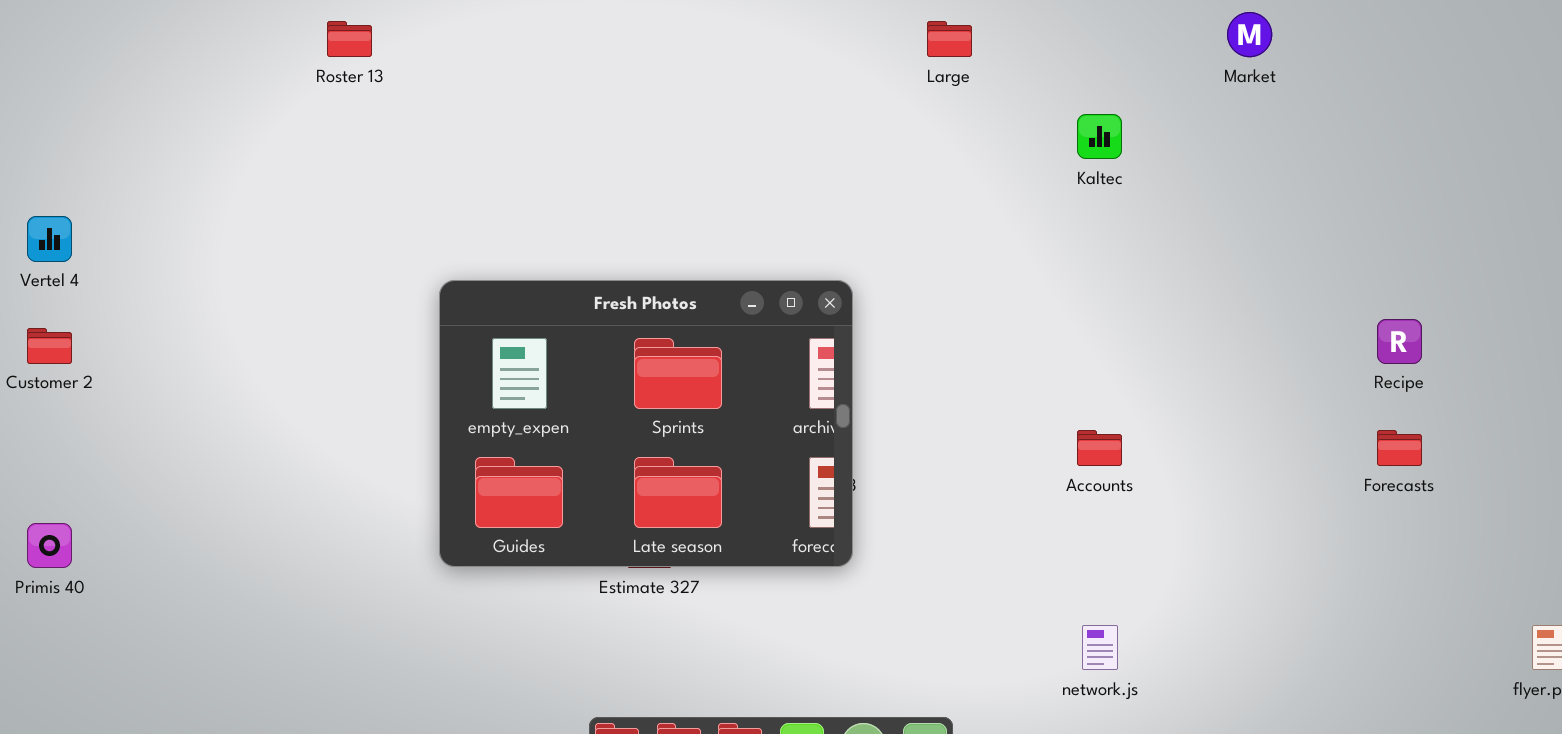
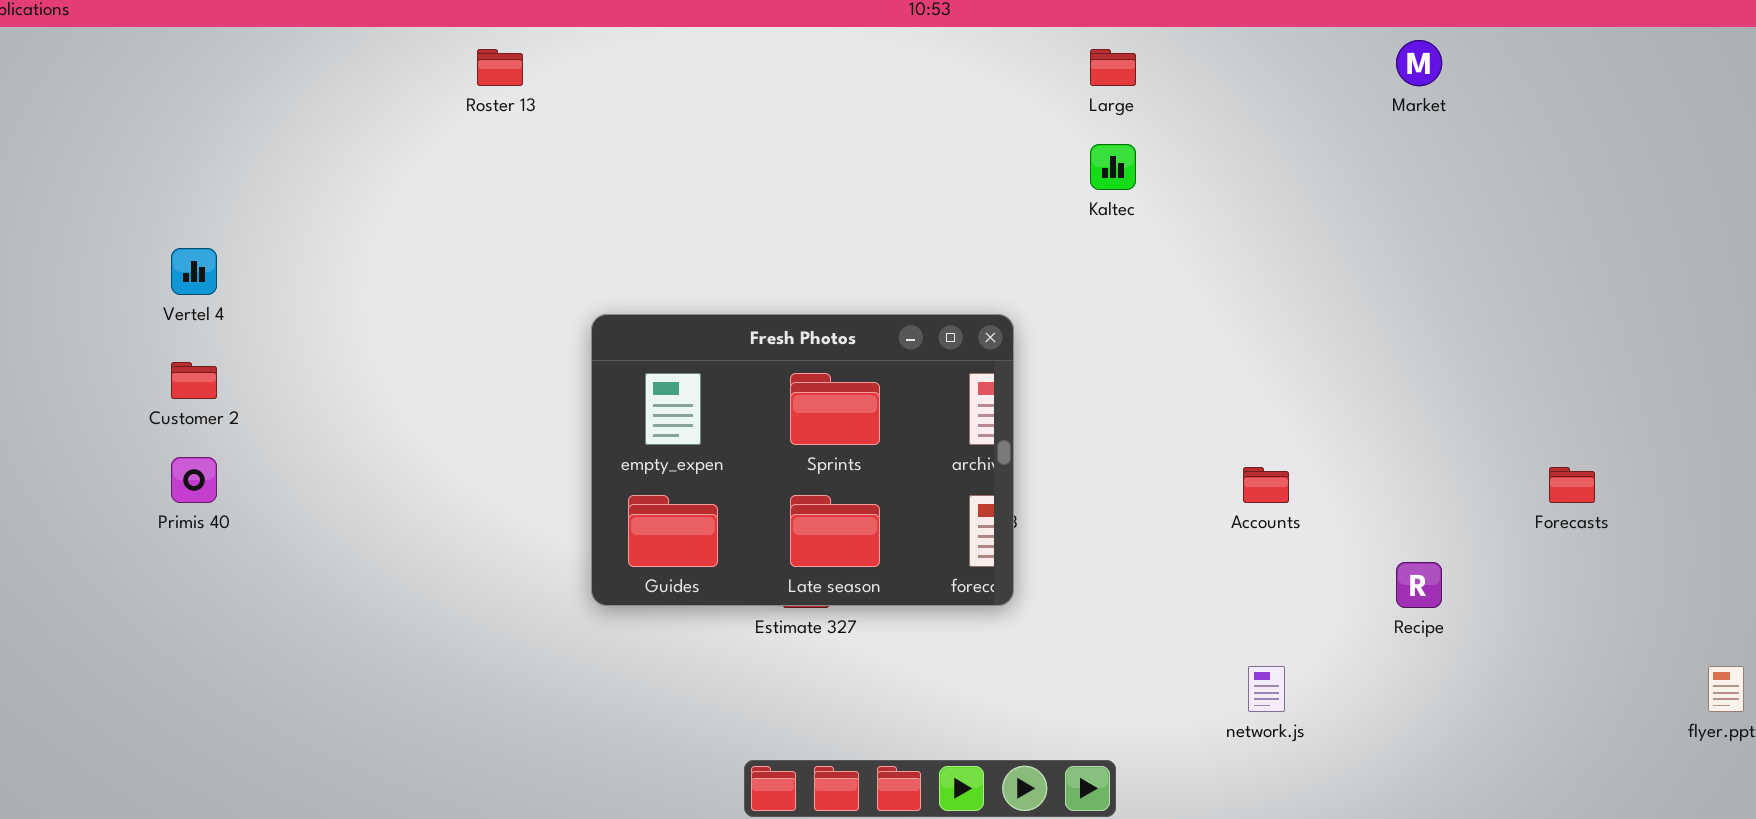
Kaltec: [1077,114,1122,159] -> [1090,144,1136,190], moved
Recipe: [1377,319,1422,364] -> [1396,562,1442,608], moved
Primis 40: [27,523,72,568] -> [171,457,217,503], moved

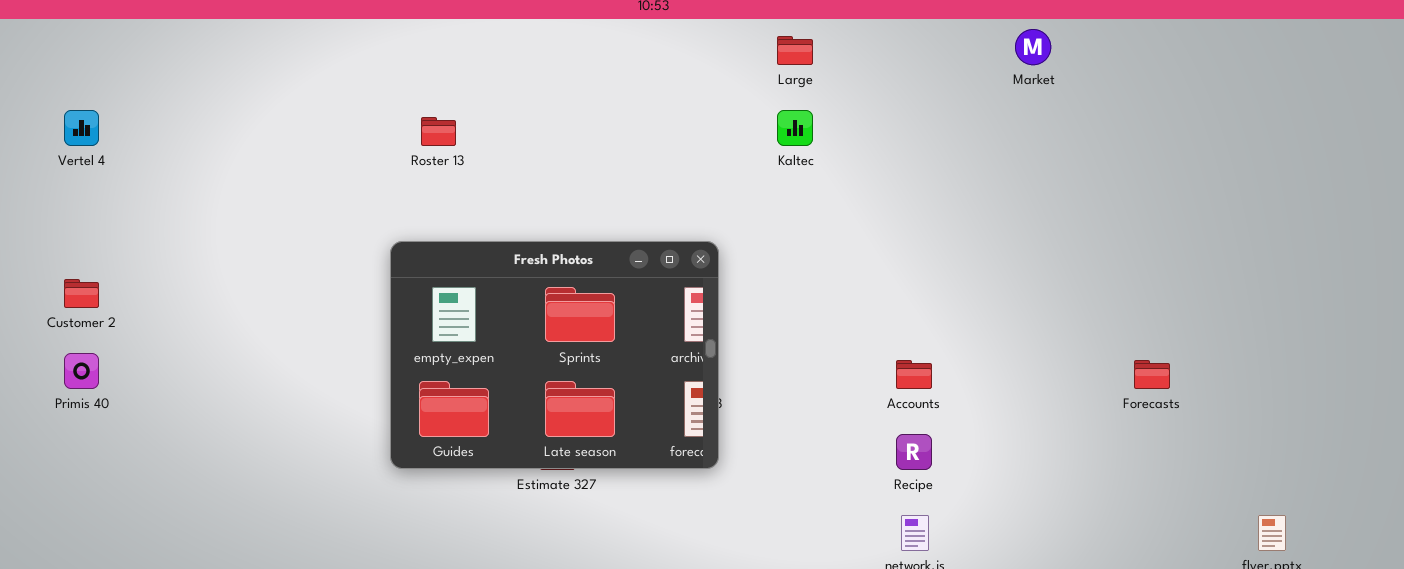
Roster 13: [477,49,523,86] -> [421,117,456,146], moved
Vertel 4: [171,248,217,295] -> [64,110,99,146], moved
Recipe: [1396,562,1442,608] -> [896,434,932,470], moved

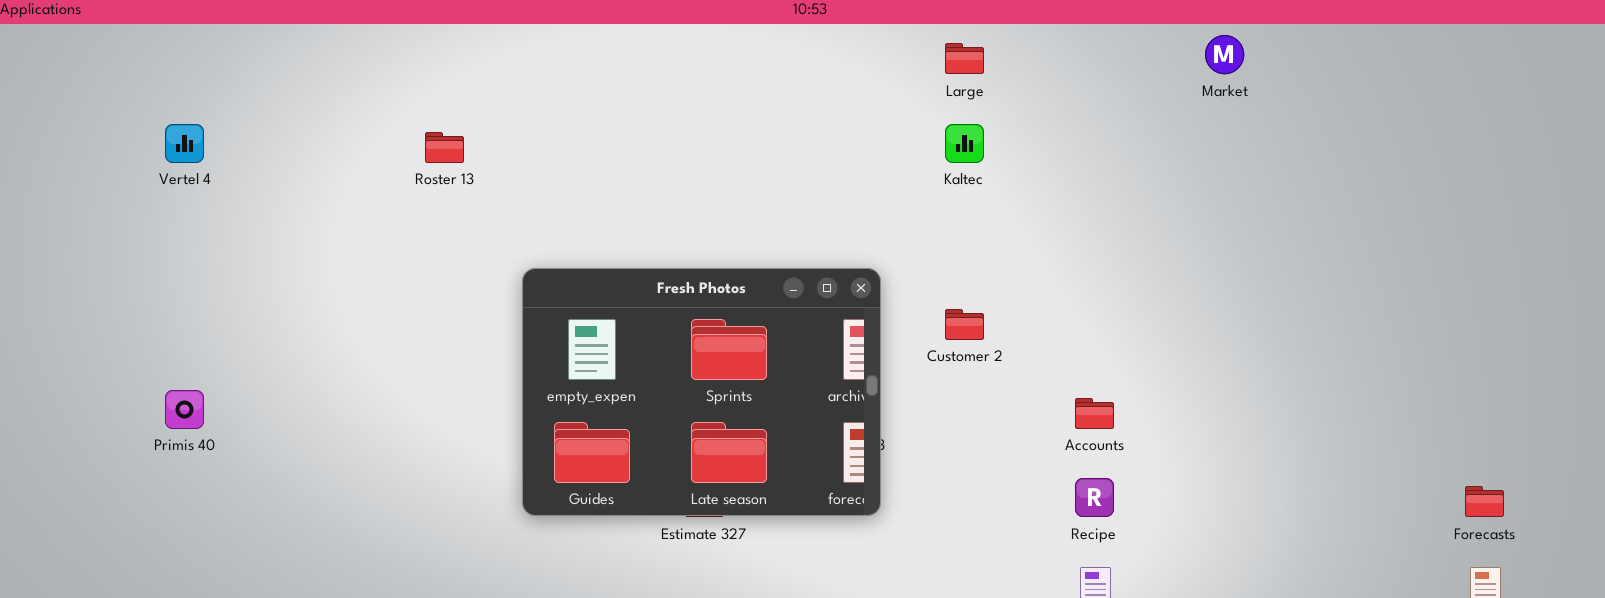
Roster 13: [421,117,456,146] -> [425,132,464,163], moved
Customer 2: [64,279,99,308] -> [945,309,984,340], moved
Forecasts: [1134,360,1170,389] -> [1465,486,1504,517], moved

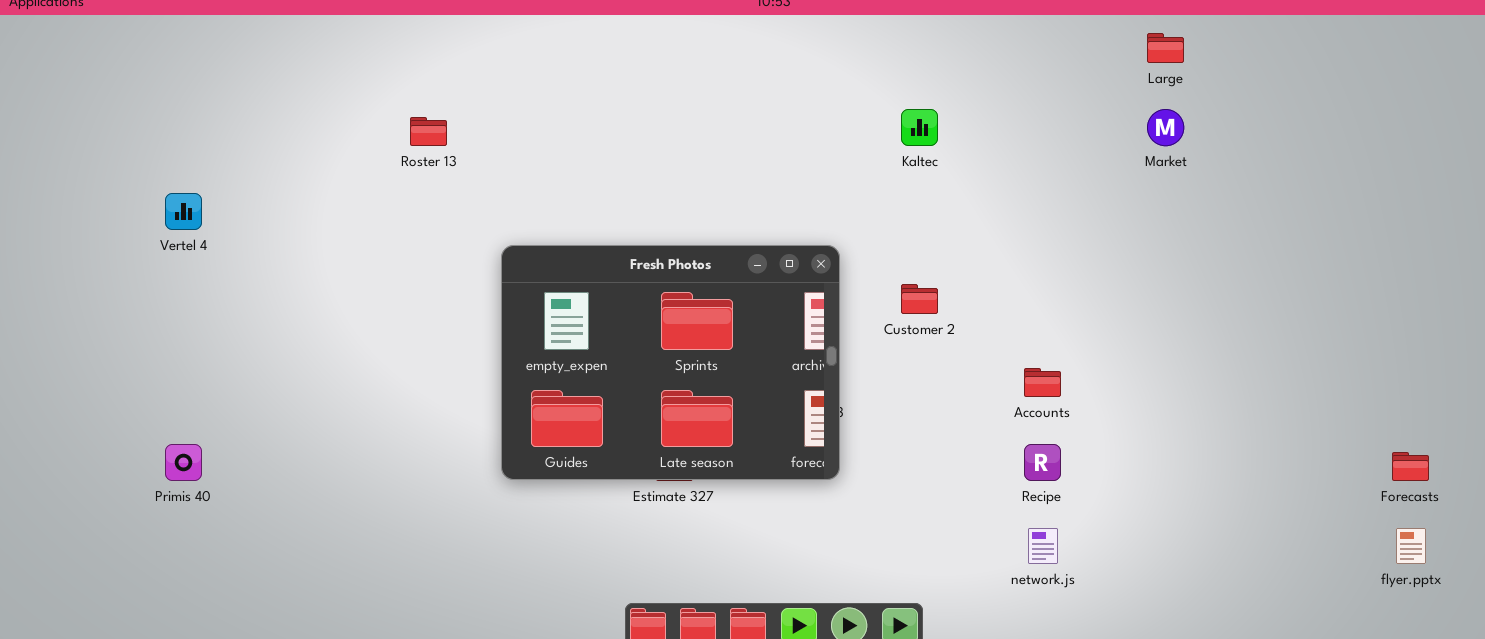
Market: [1205,35,1244,74] -> [1147,109,1184,146], moved
Large: [945,43,984,74] -> [1147,33,1184,63], moved
Vertel 4: [165,124,204,163] -> [165,193,202,230], moved
Primis 40: [165,390,204,429] -> [165,444,202,481], moved

